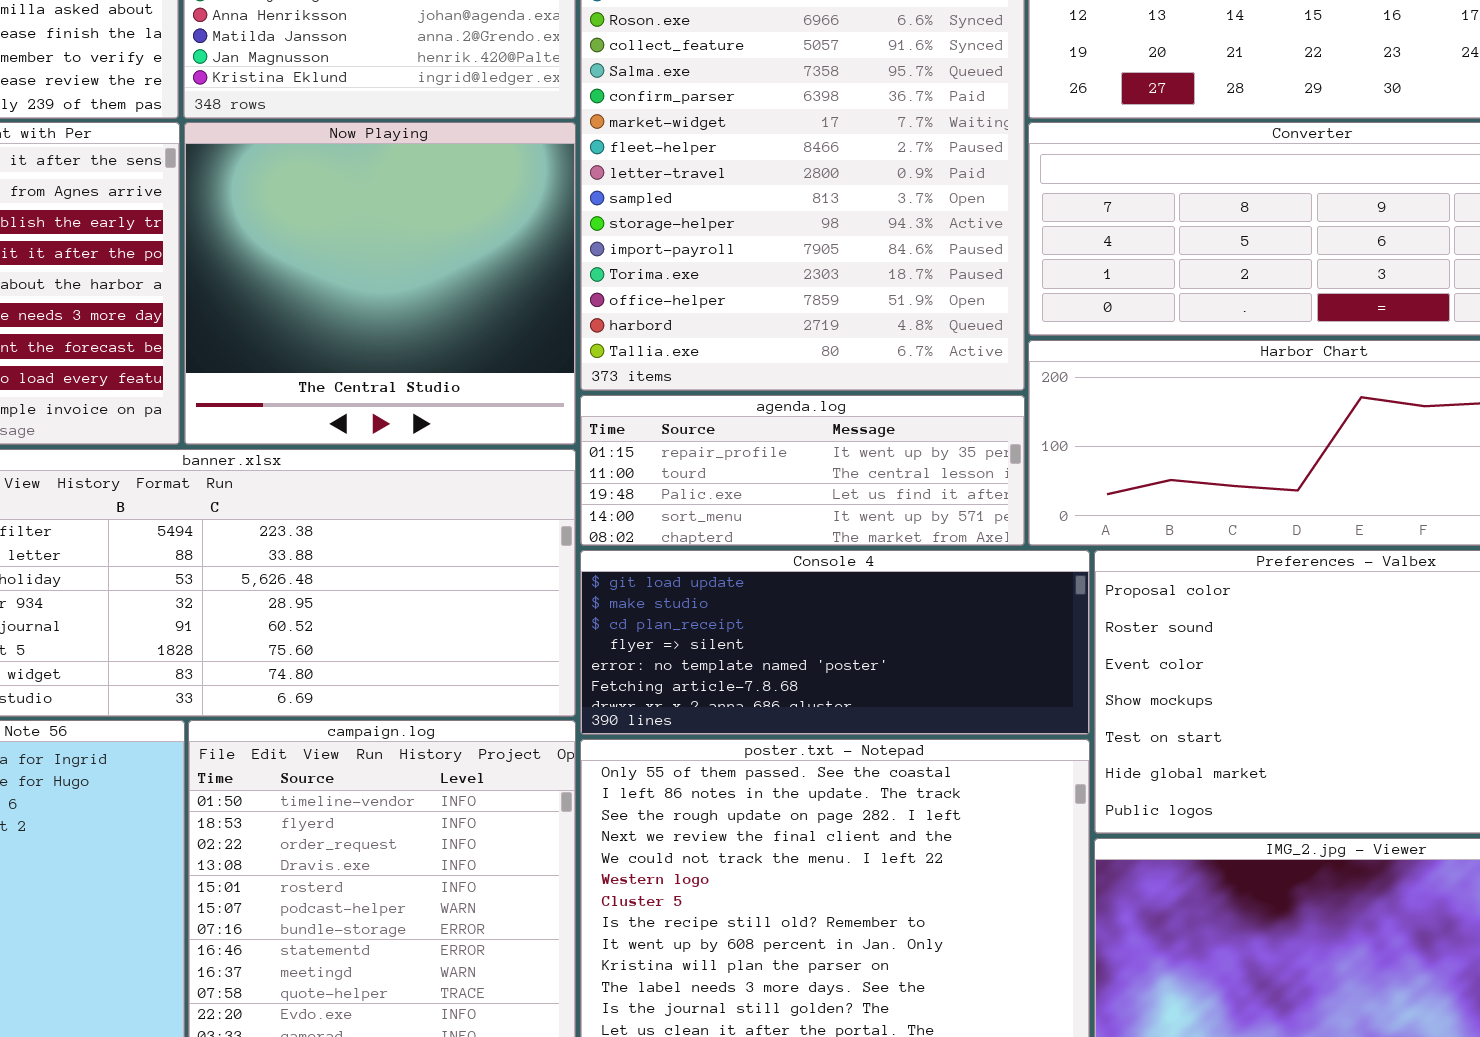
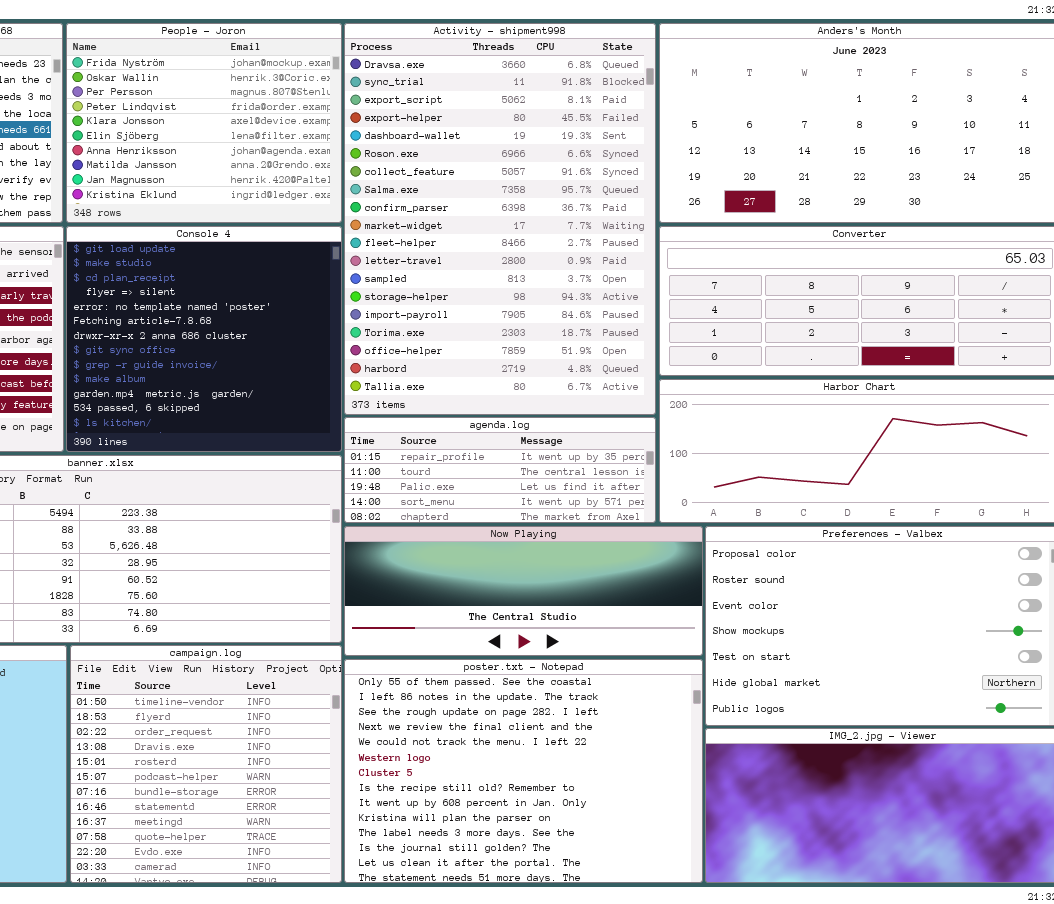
Now Playing: [184,122,576,445] -> [344,526,703,656], moved, resized
Console 4: [580,550,1090,735] -> [66,226,342,452], moved, resized

